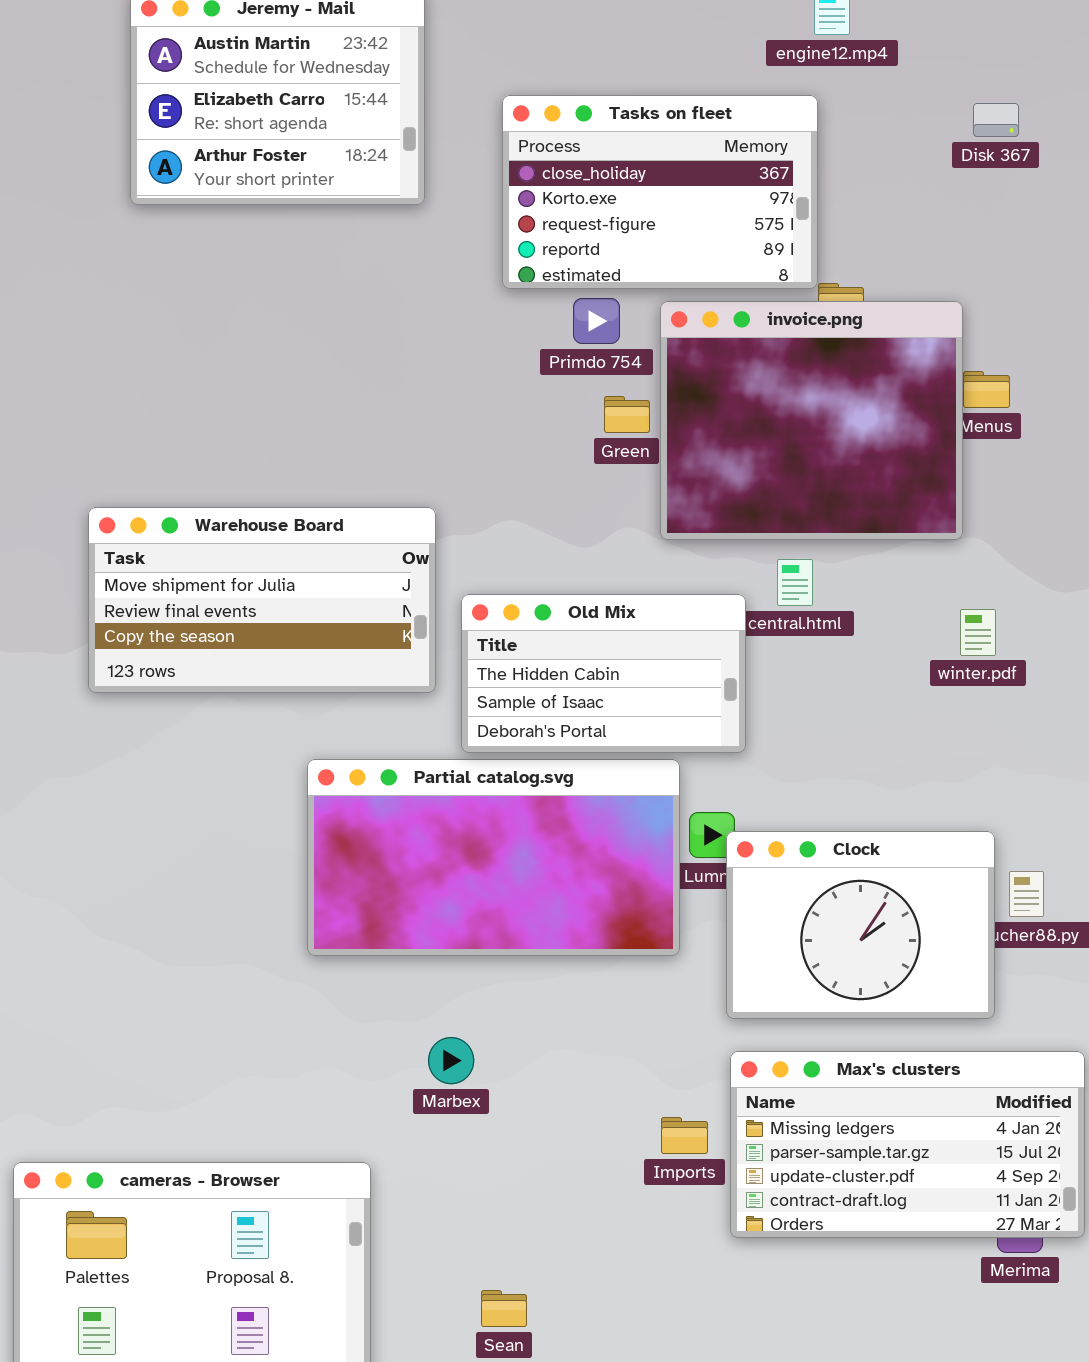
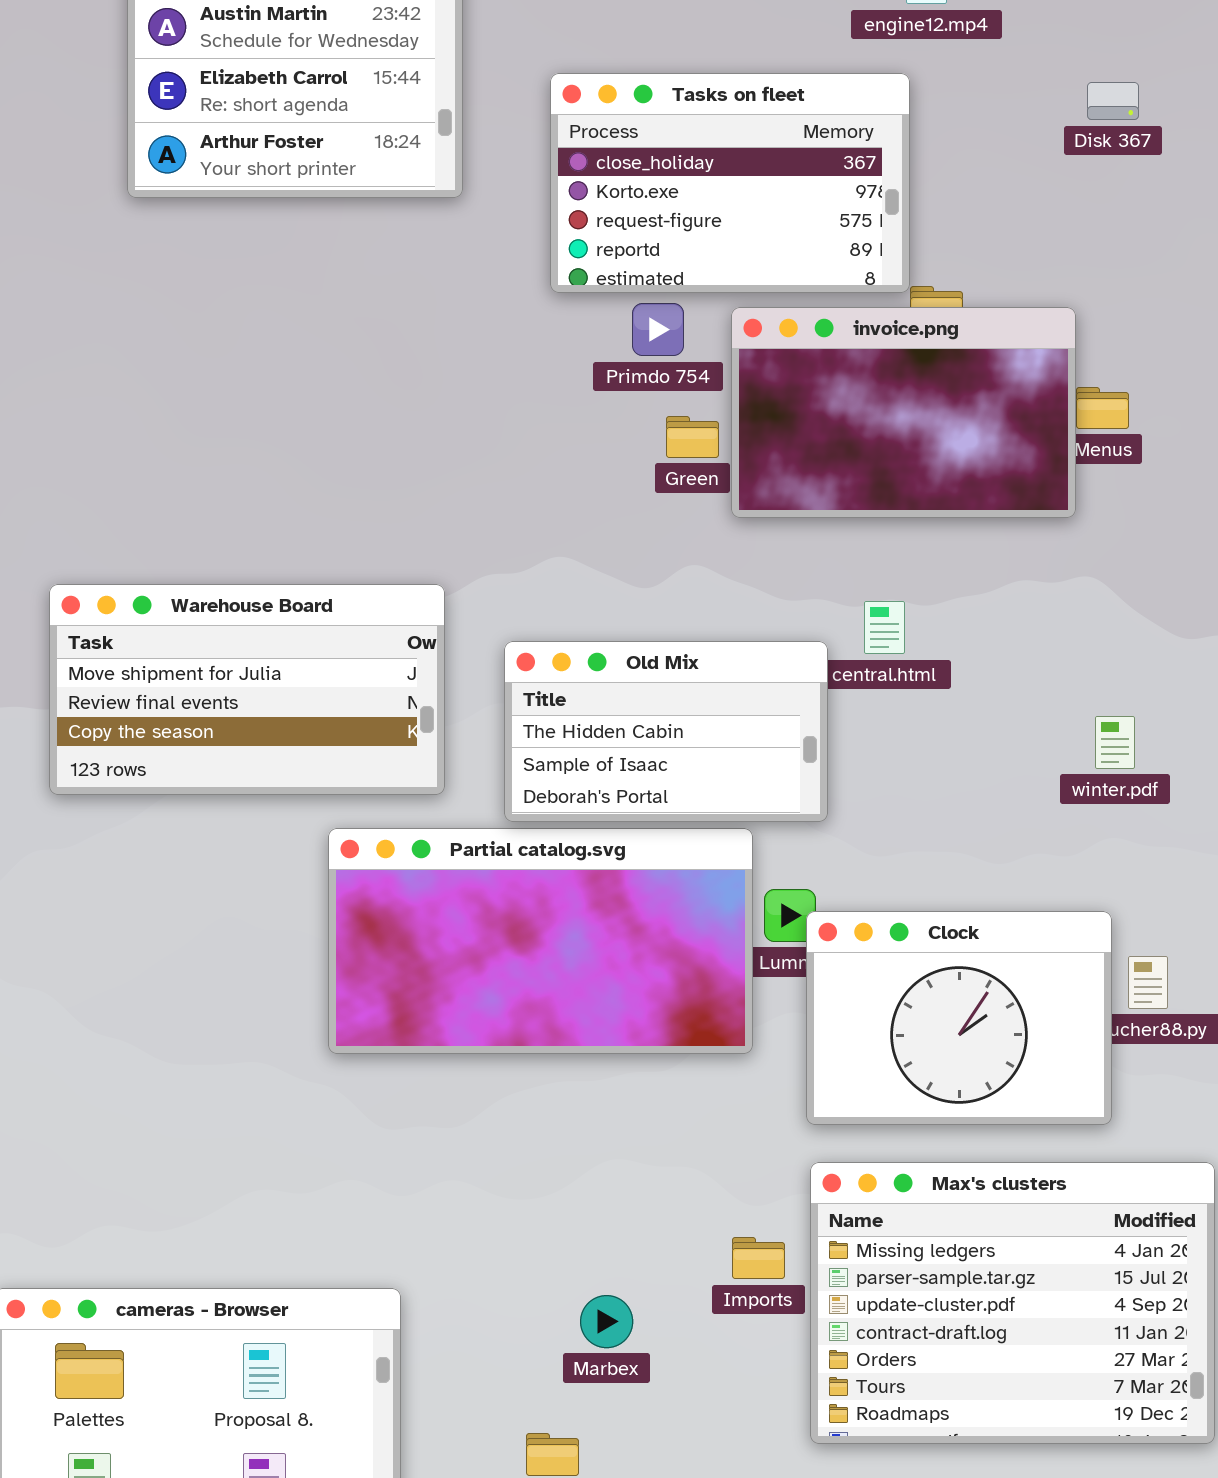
invoice.png: [660,301,963,540] -> [731,307,1076,518], resized
Warehouse Board: [88,507,436,693] -> [49,584,445,795], moved
winter.pdf: [960,609,996,656] -> [1095,716,1135,769], moved
Marbex: [428,1037,474,1084] -> [580,1295,633,1348], moved
Max's clusters: [730,1051,1085,1238] -> [810,1162,1215,1444], resized

